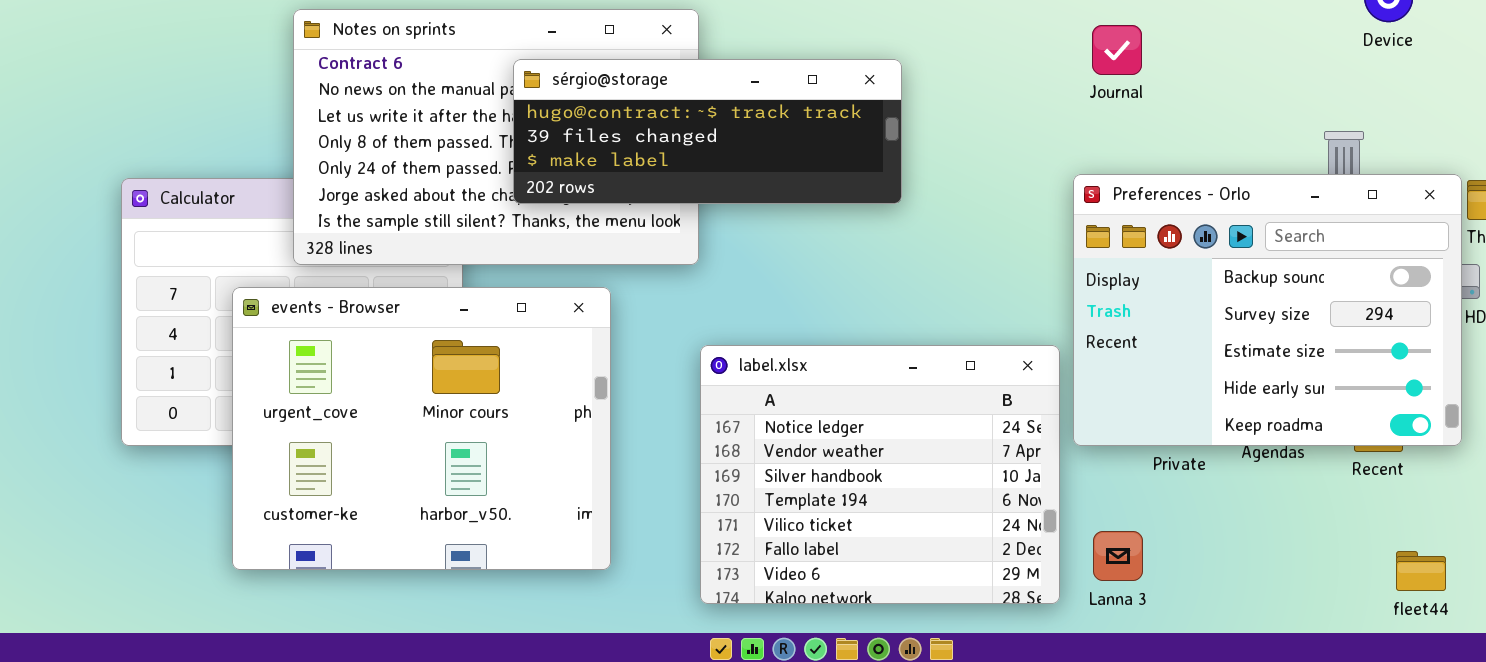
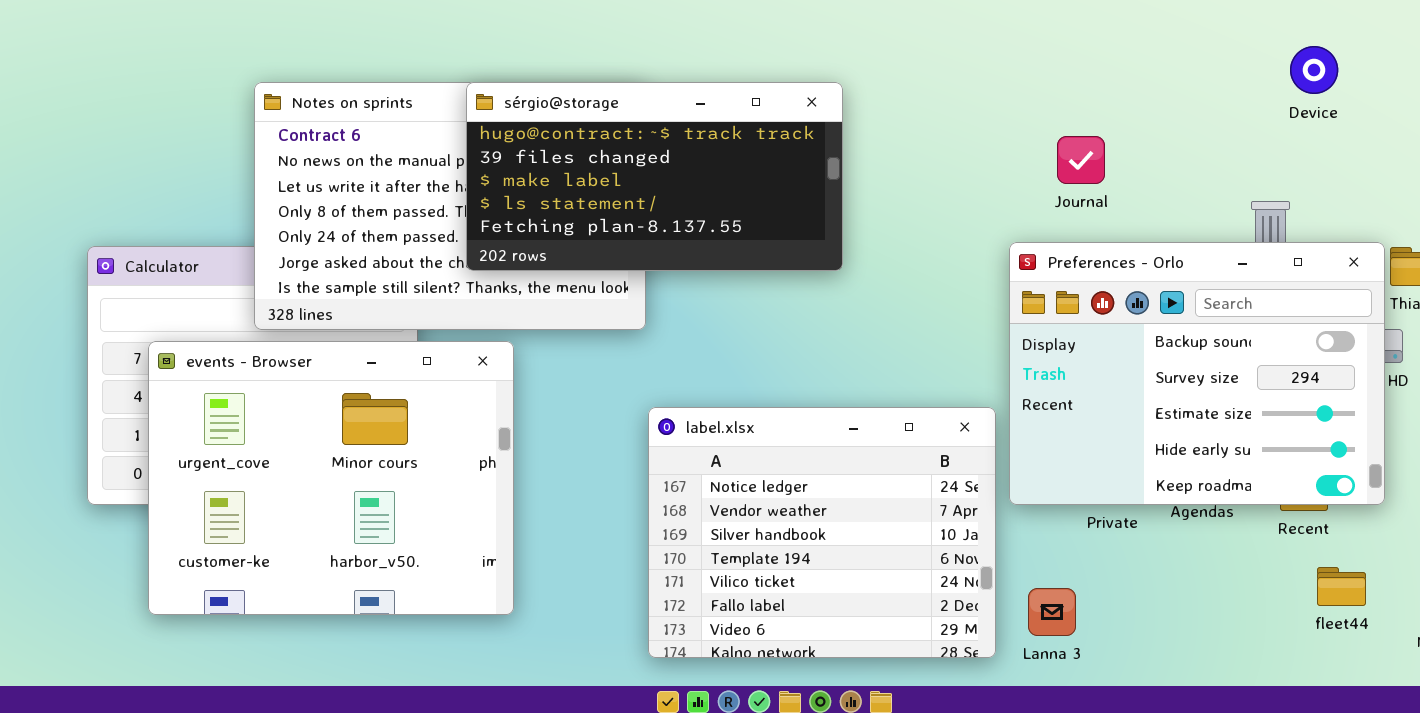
Journal: [1092,25,1142,75] -> [1057,136,1105,184], moved
sérgio@storage: [513,59,902,204] -> [466,82,843,271], resized
events - Browser: [232,287,611,570] -> [148,341,514,615], moved
fleet44: [1396,551,1446,591] -> [1317,567,1366,606], moved

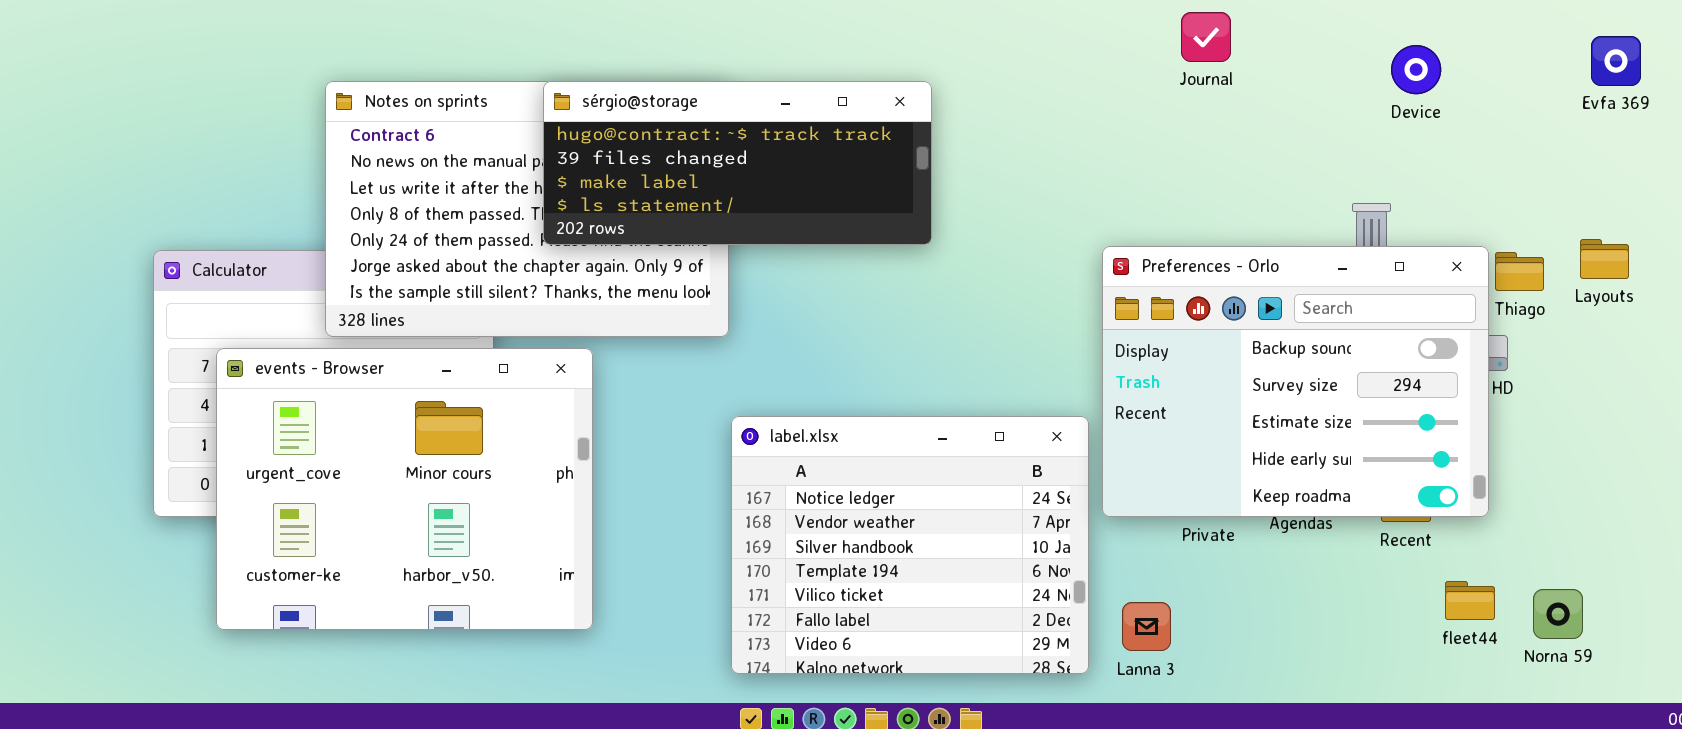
sérgio@storage: [466,82,843,271] -> [543,81,932,245], resized
Journal: [1057,136,1105,184] -> [1181,12,1231,62], moved
fleet44: [1317,567,1366,606] -> [1445,581,1495,620], moved

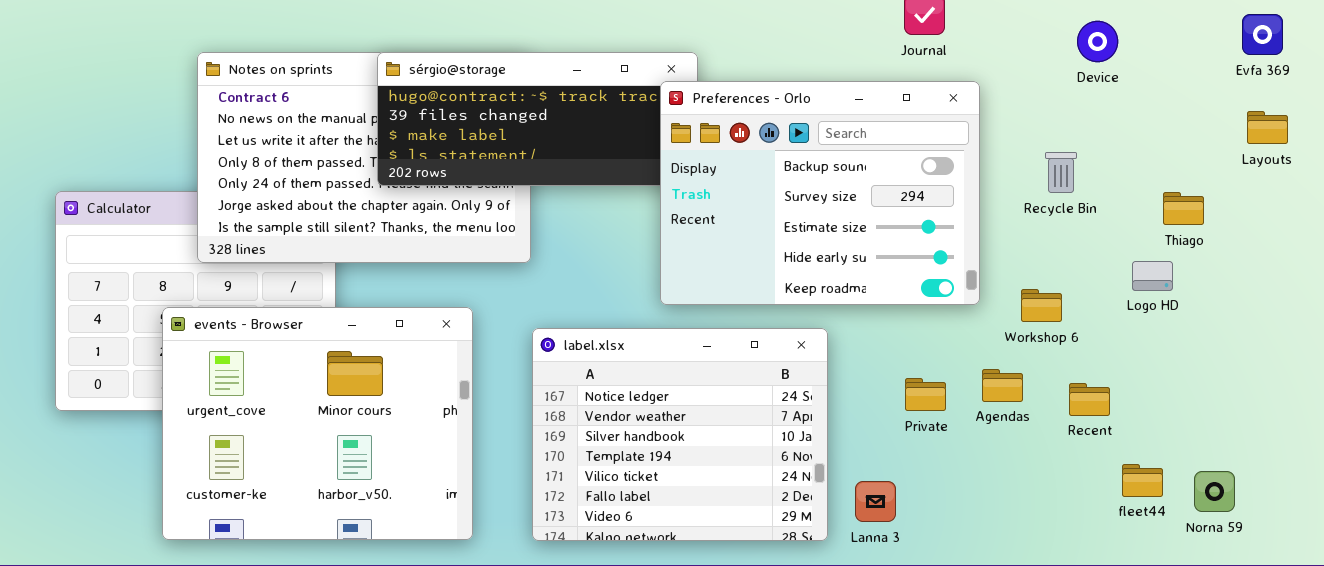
Layouts: [1580,239,1629,279] -> [1247,111,1288,144], moved
Preferences - Orlo: [1102,246,1489,517] -> [660,81,980,305], moved
events - Browser: [216,348,593,630] -> [162,307,473,540], moved

